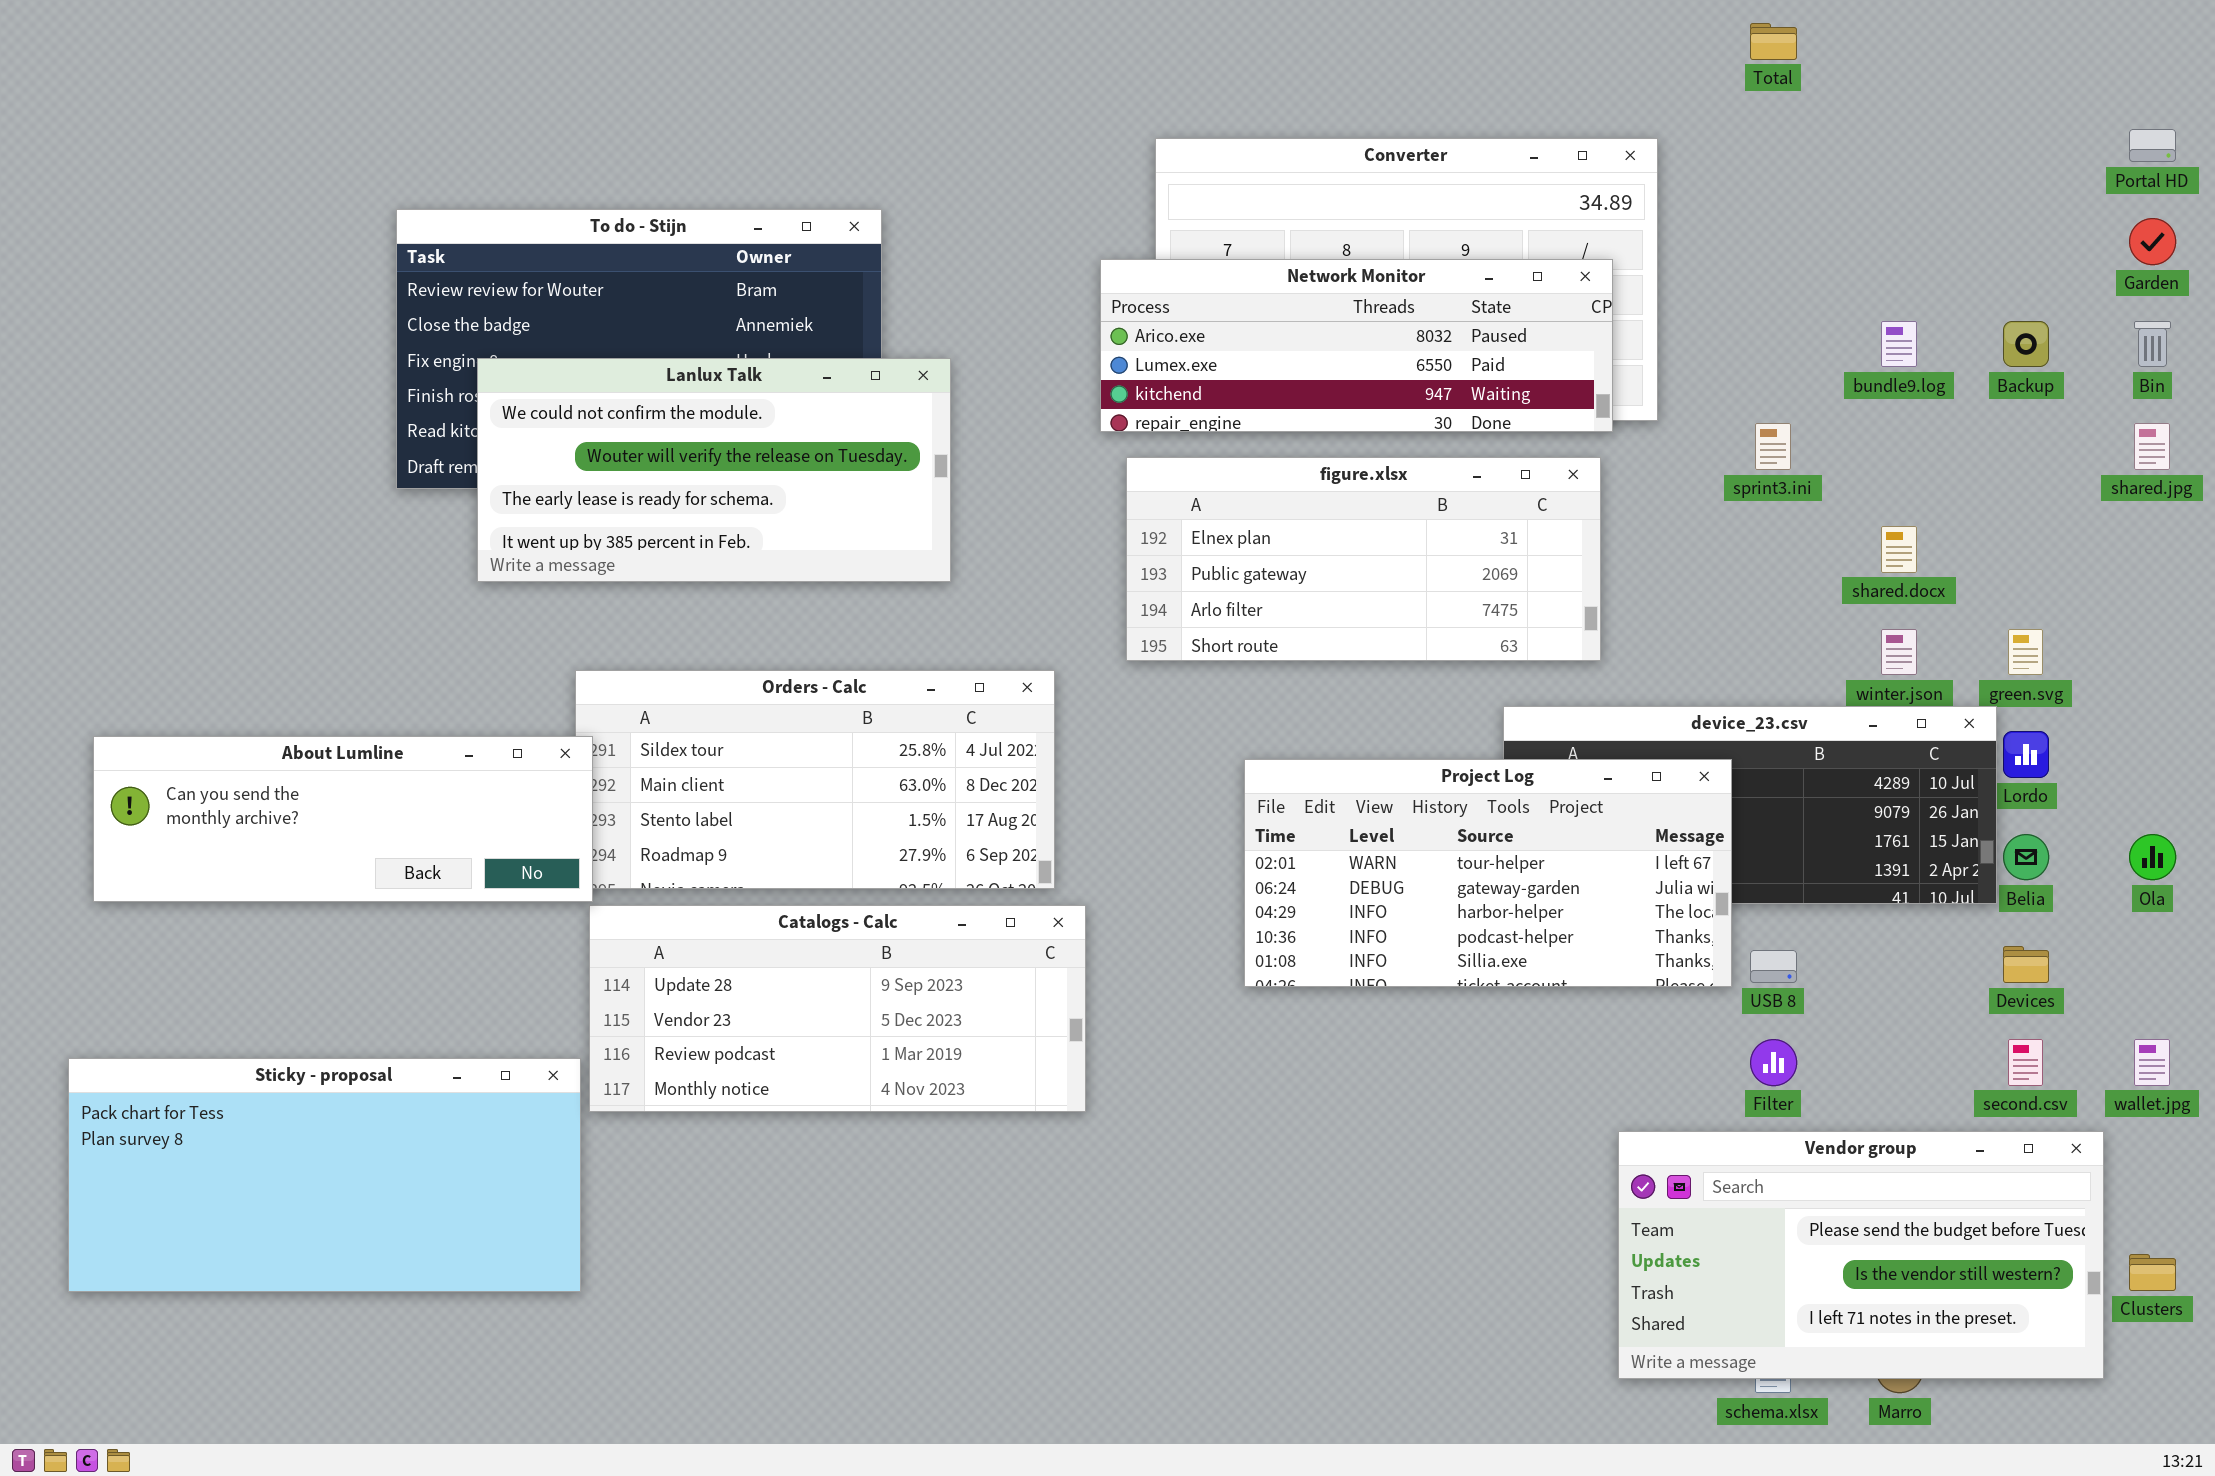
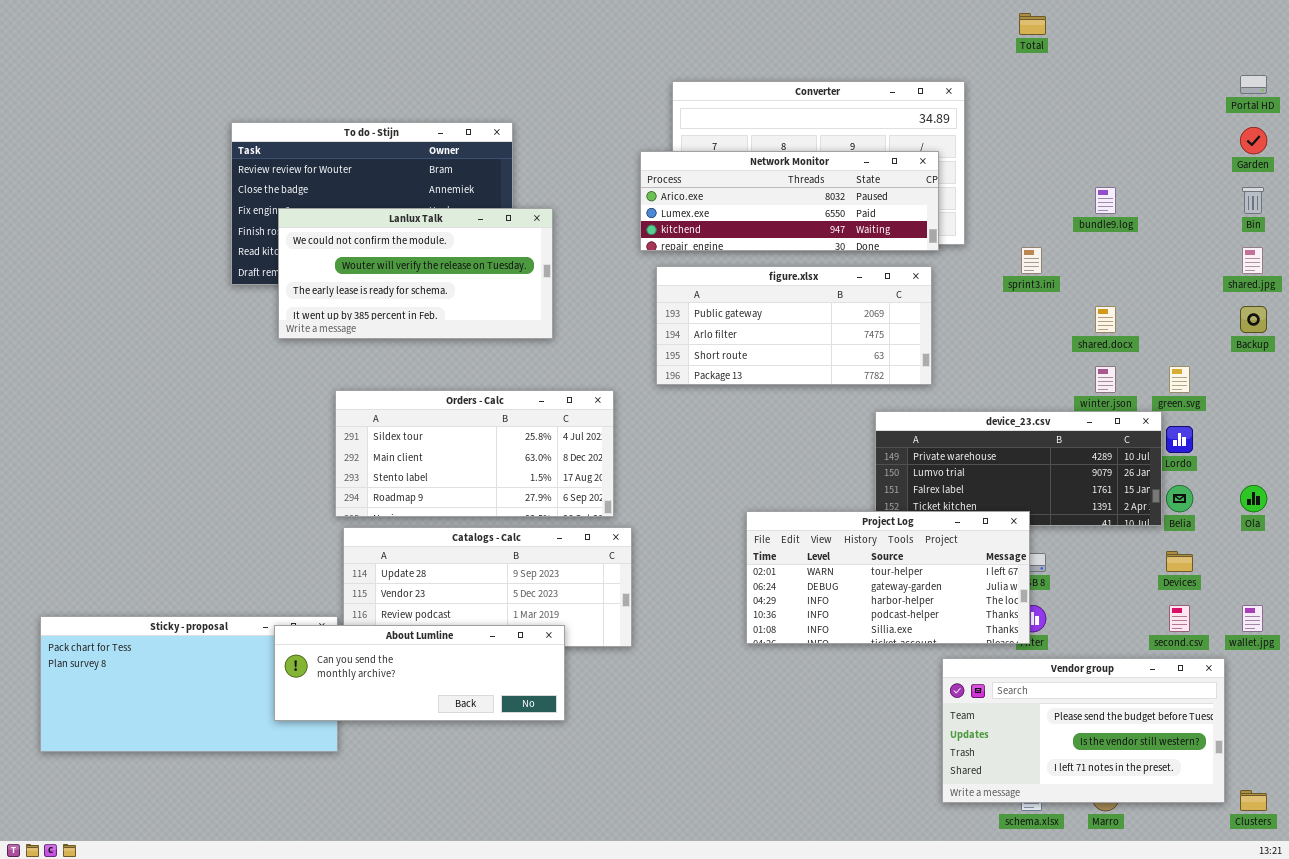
Backup: [2003,321,2049,367] -> [1240,306,1267,333], moved
figure.xlsx: [1126,457,1601,661] -> [656,266,932,385], scrolled down 1 row
About Lumline: [93,736,593,902] -> [274,625,565,721], moved
Project Log: [1244,759,1732,987] -> [746,511,1030,644], moved
Clusters: [2129,1254,2176,1291] -> [1240,790,1267,811], moved

